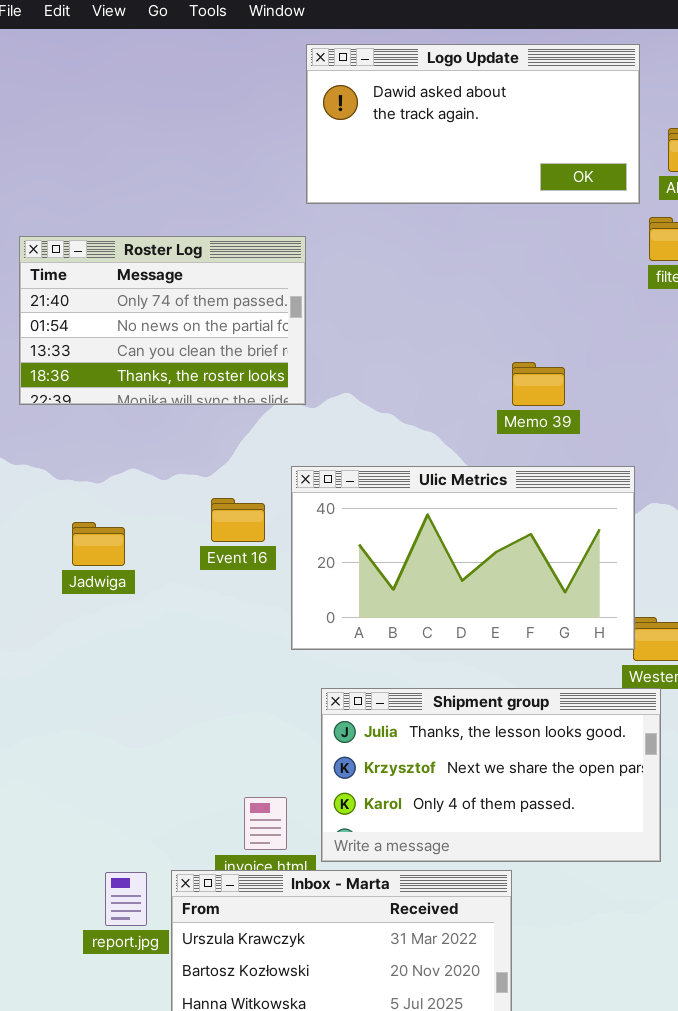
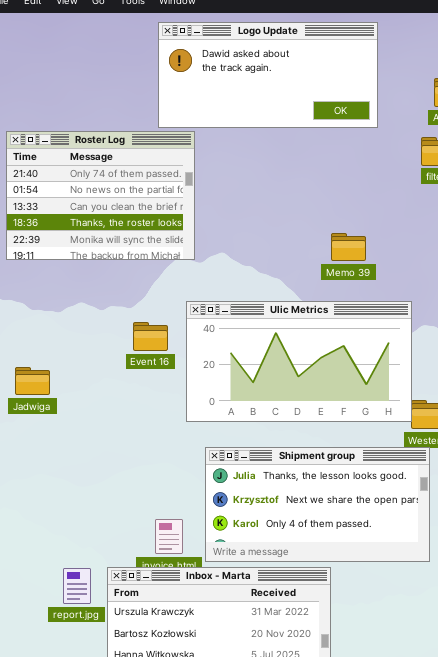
Logo Update: [306,44,640,204] -> [158,22,378,128], moved
Roster Log: [19,236,306,405] -> [6,131,195,260], resized
Jadwiga: [72,522,125,566] -> [15,367,50,395], moved

